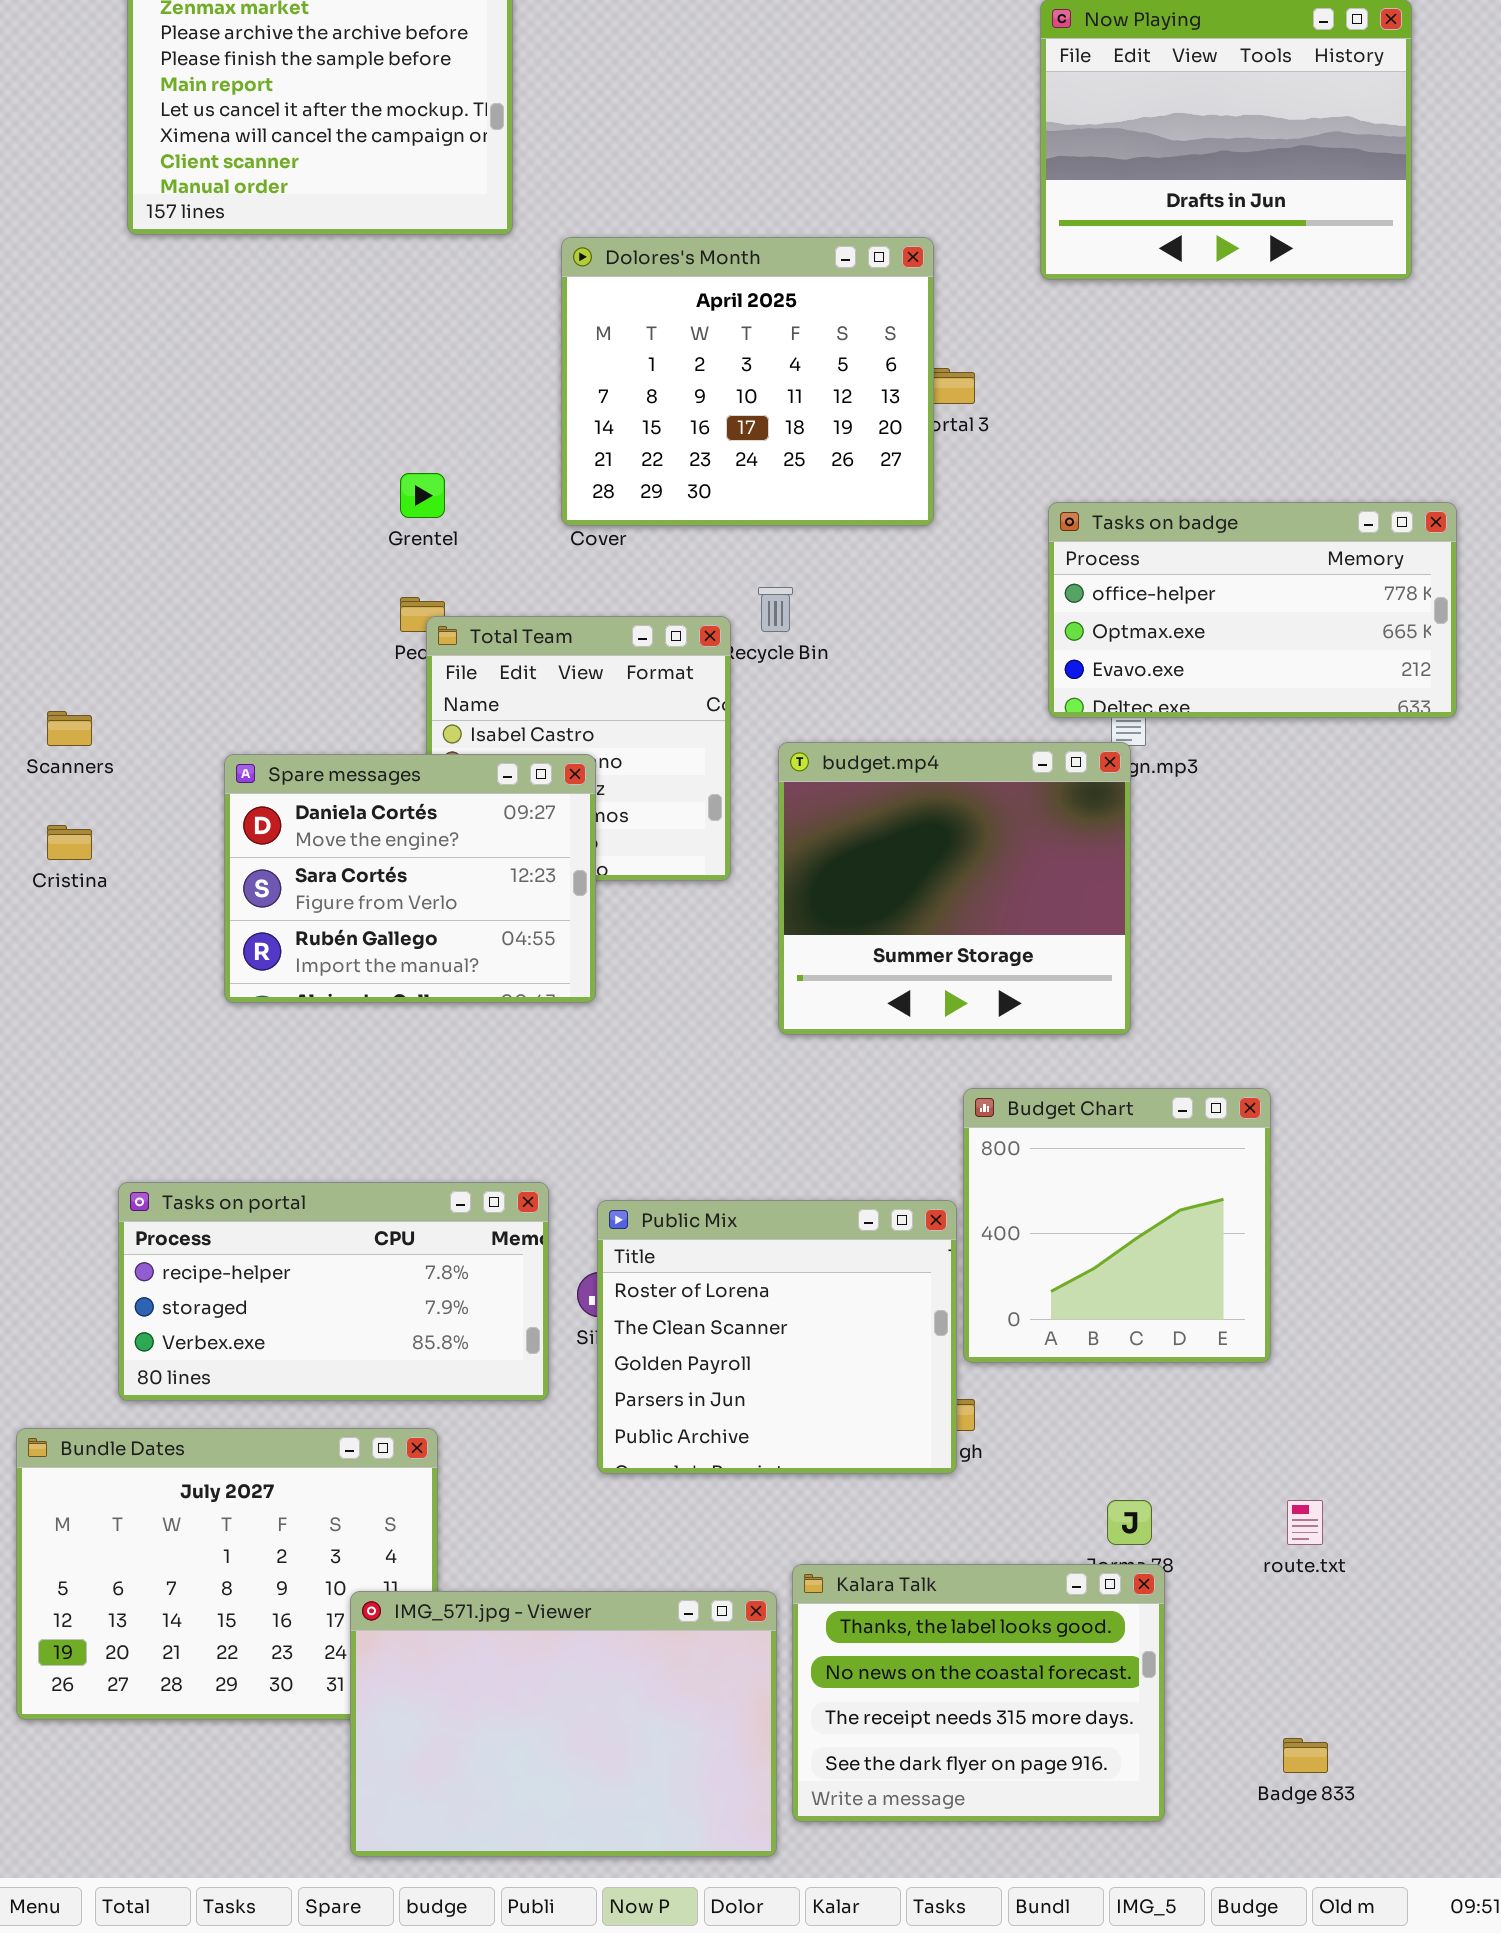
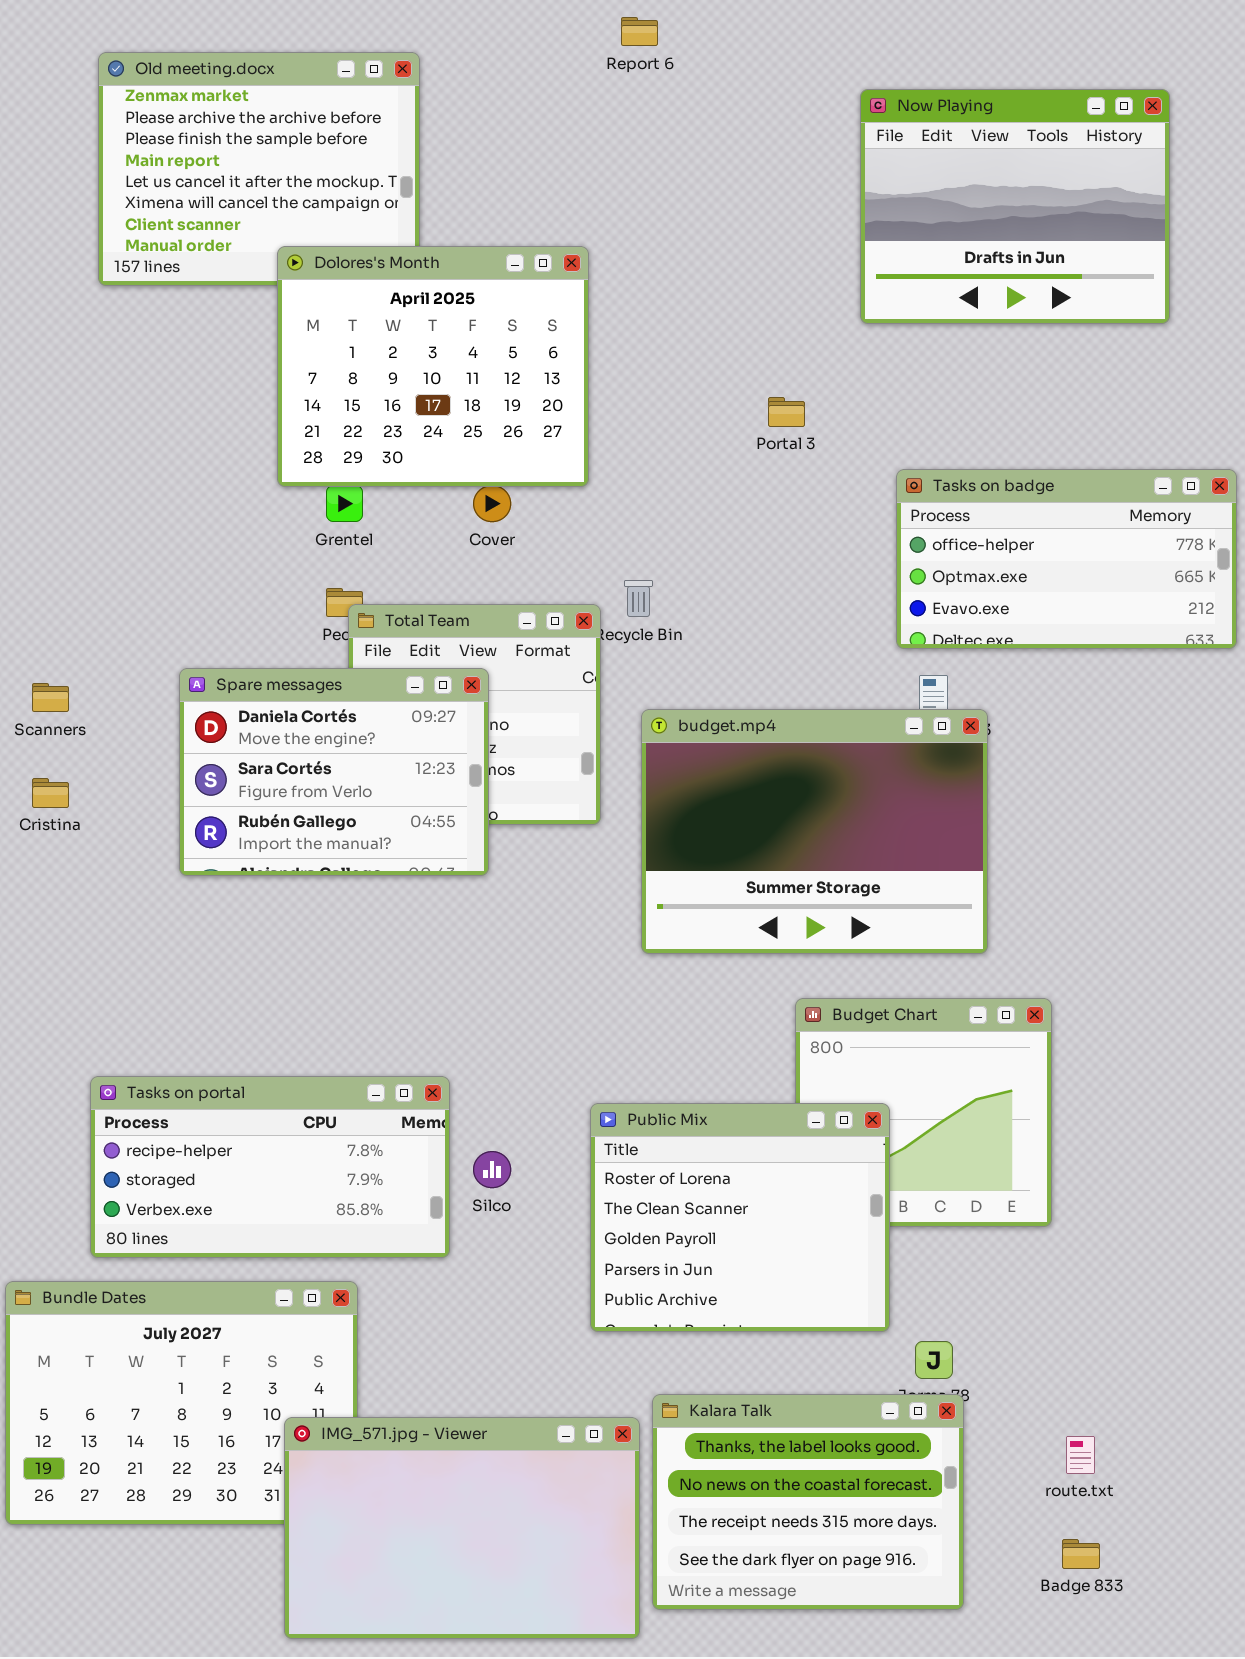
Dolores's Month: [561,237,934,526] -> [277,246,589,487], moved
Tasks on badge: [1048,502,1457,718] -> [896,469,1237,649], moved
budget.mp4: [778,742,1131,1035] -> [641,709,988,954], resized
Spare messages: [224,754,596,1003] -> [179,668,489,876], moved
Public Mix: [597,1200,957,1474] -> [590,1103,890,1332], moved
route.txt: [1287,1500,1323,1545] -> [1066,1436,1095,1474], moved

